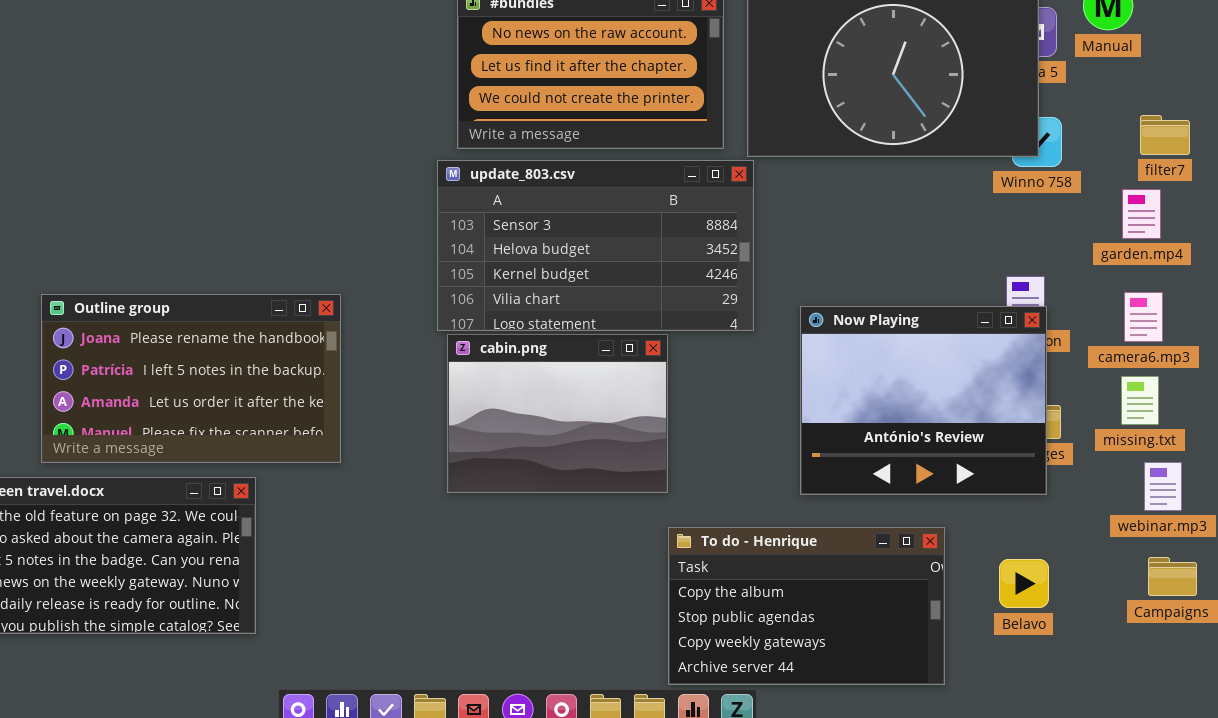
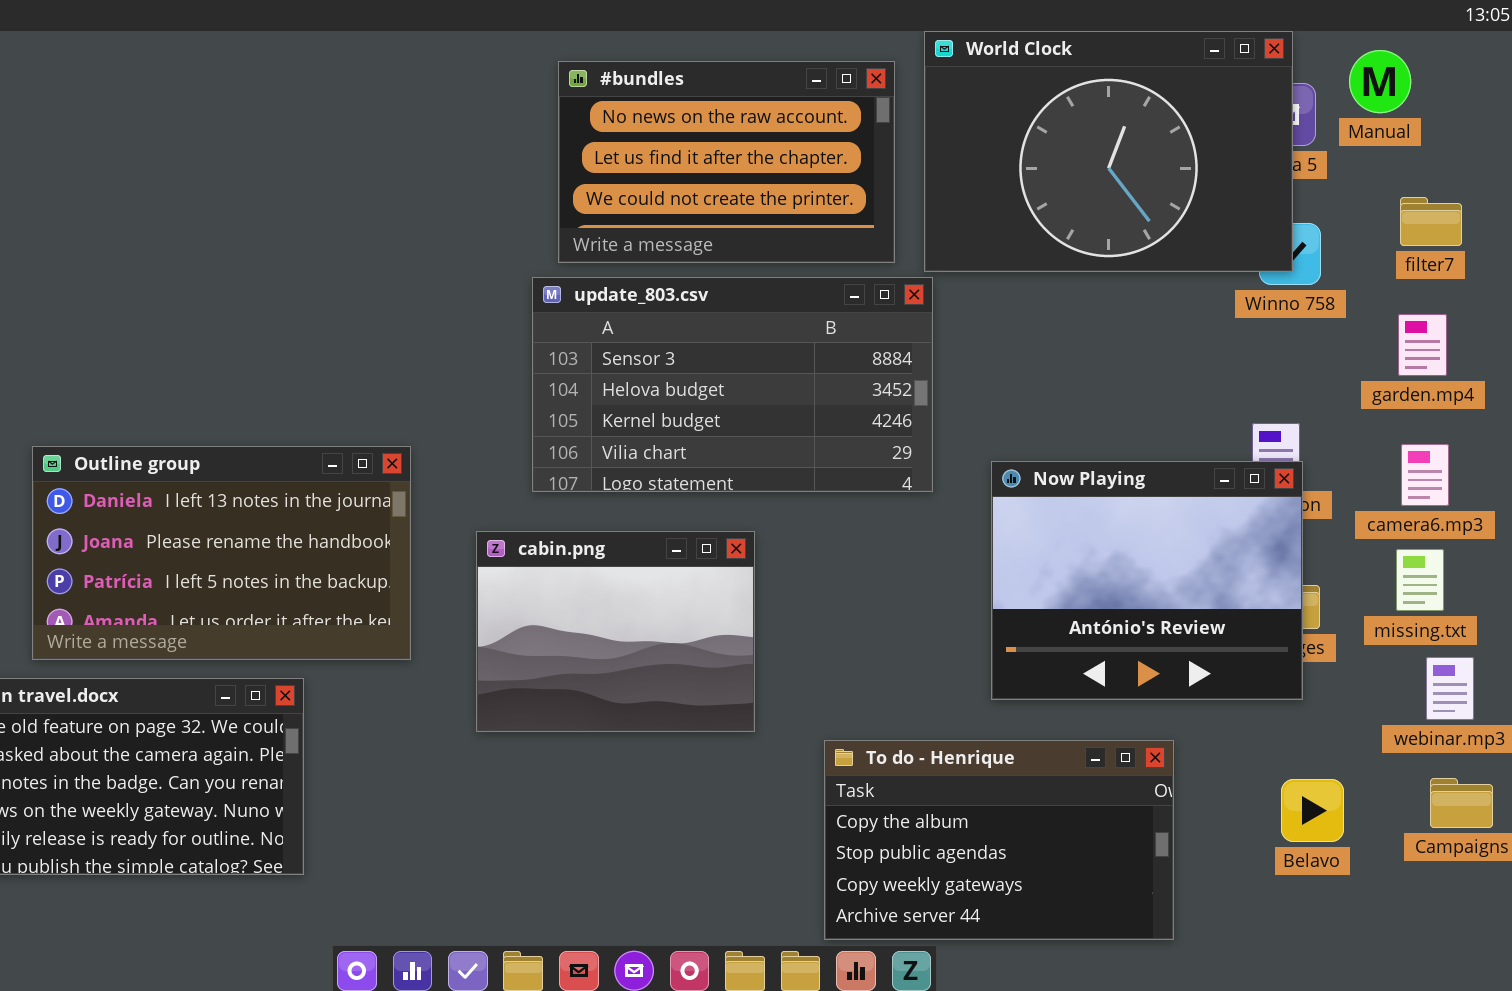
filter7: [1140,115,1190,155] -> [1400,197,1462,246], moved
Outline group: [41,294,341,463] -> [32,446,411,660], scrolled up 1 row
cabin.png: [447,334,668,493] -> [476,531,755,732], moved
Belavo: [999,559,1049,608] -> [1281,779,1344,842], moved

